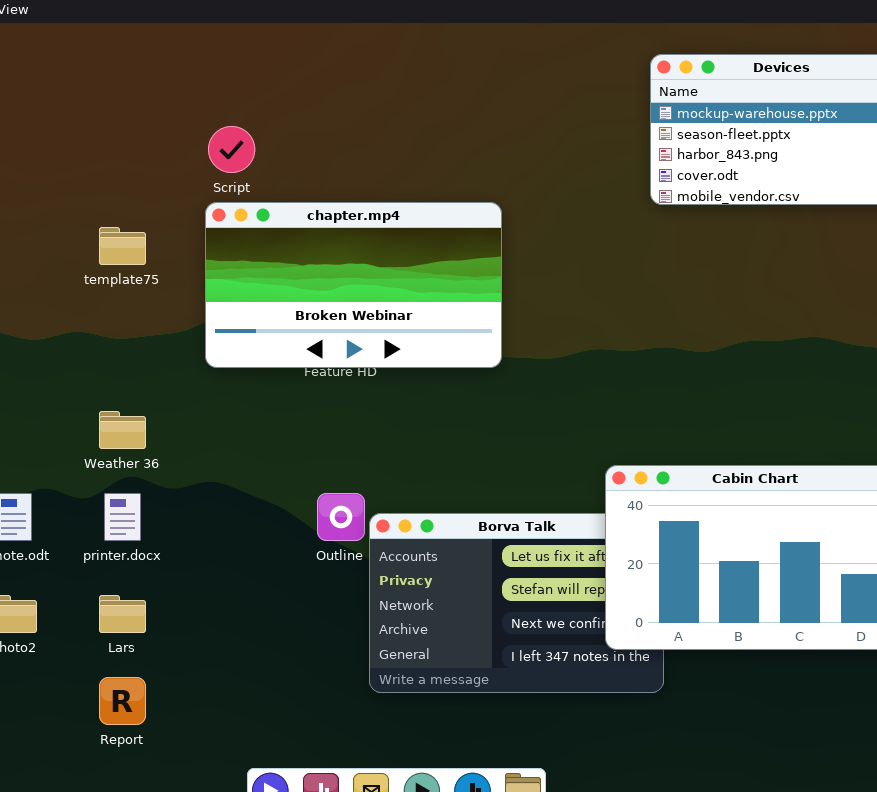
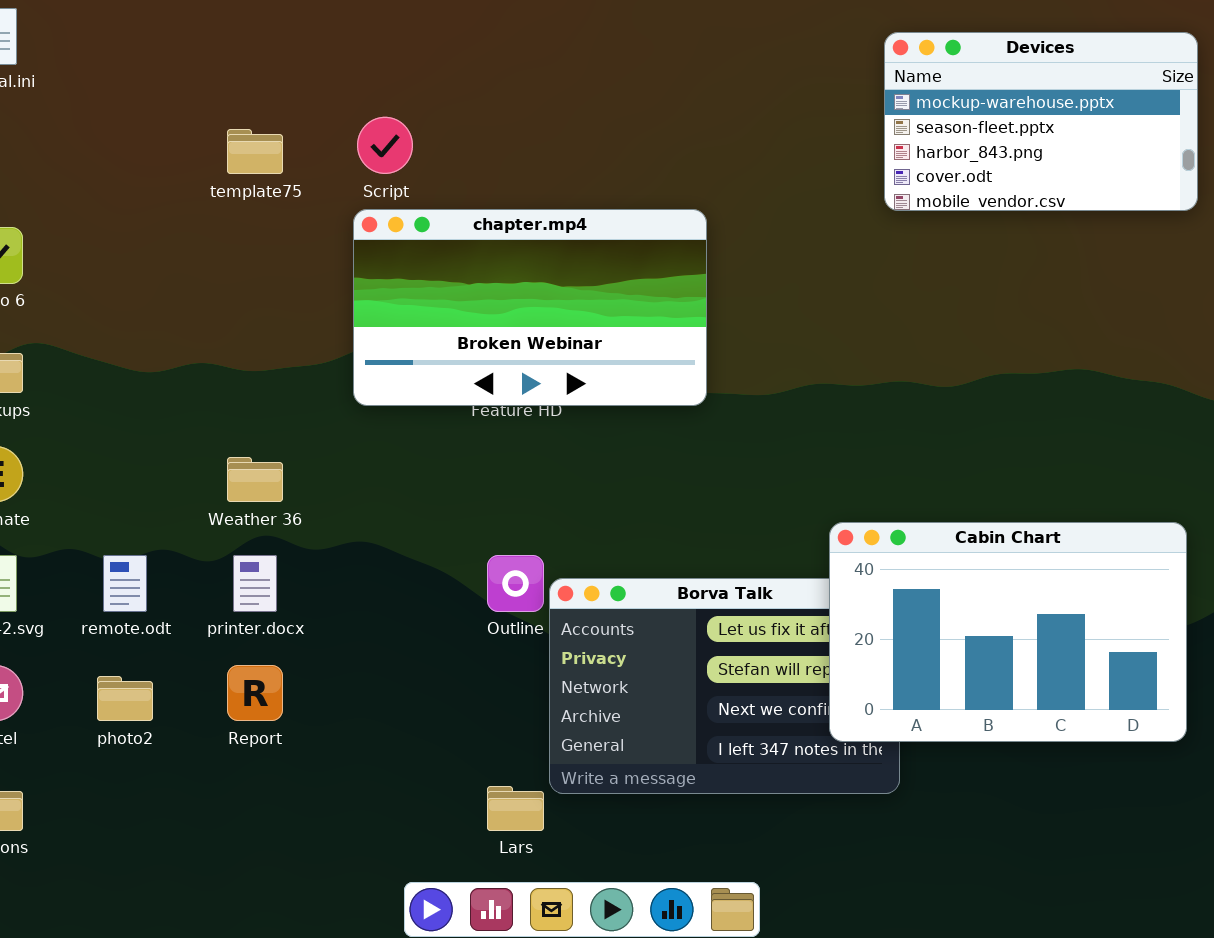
template75: [99,227,146,265] -> [227,129,283,174], moved
Lars: [99,595,146,633] -> [487,786,544,831], moved
Report: [99,677,146,725] -> [227,665,283,721], moved

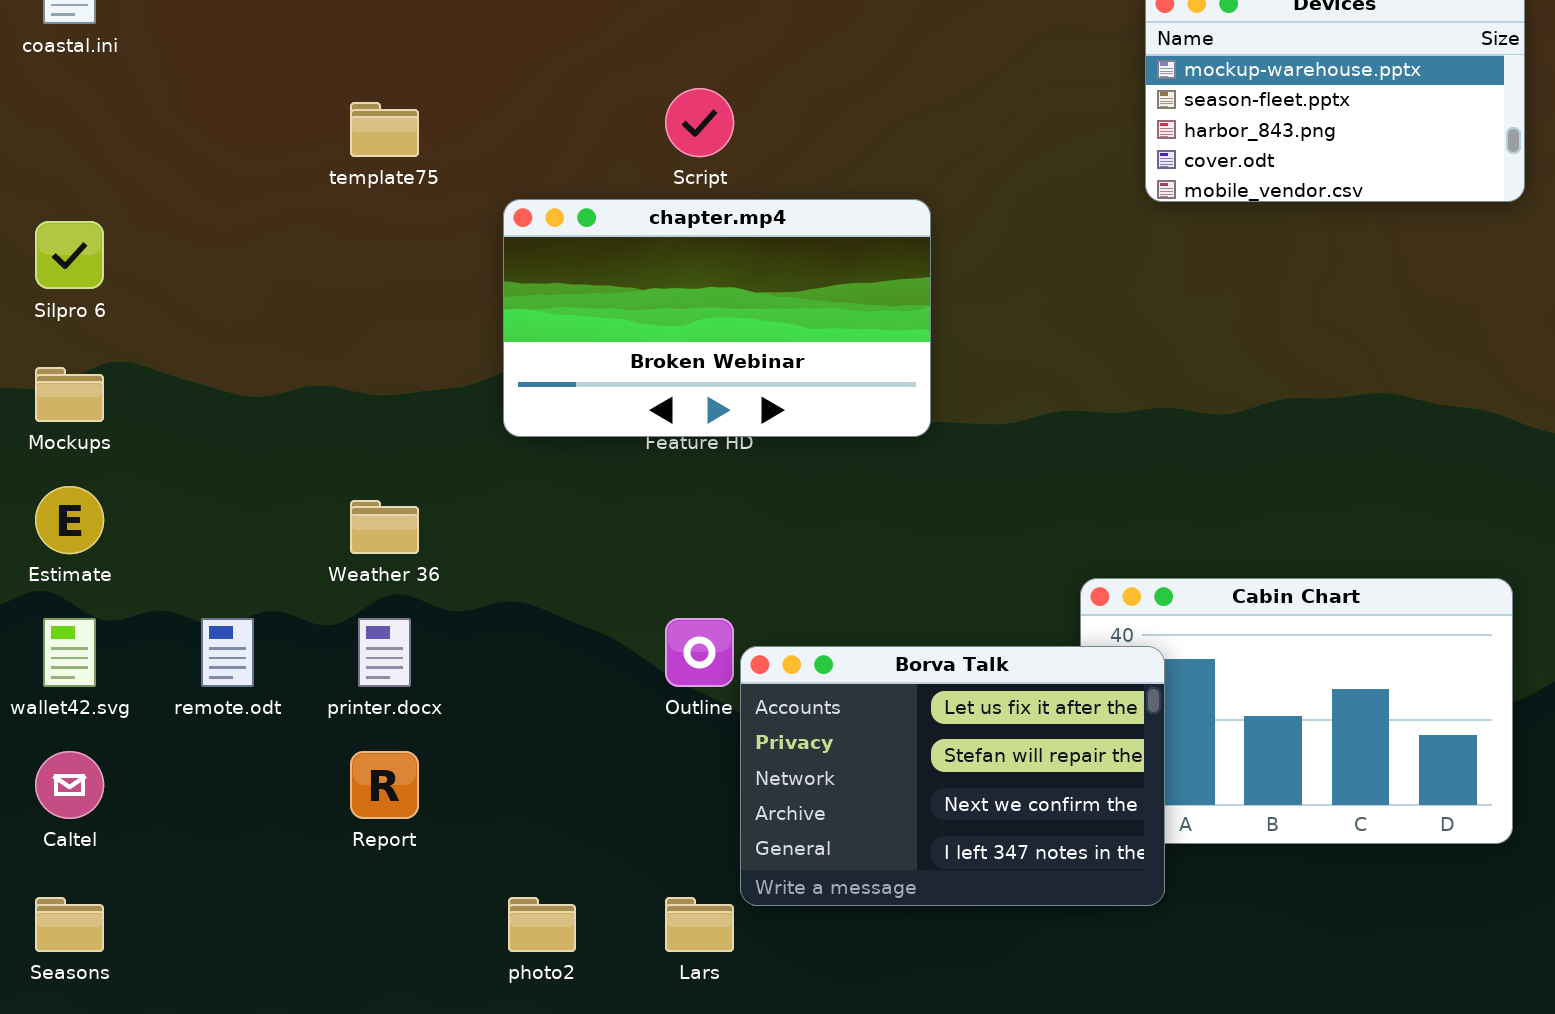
Script: [357,117,413,174] -> [665,88,734,157], moved
Borva Talk: [549,578,900,794] -> [740,646,1165,906], raised
photo2: [97,676,153,721] -> [508,897,576,952], moved

